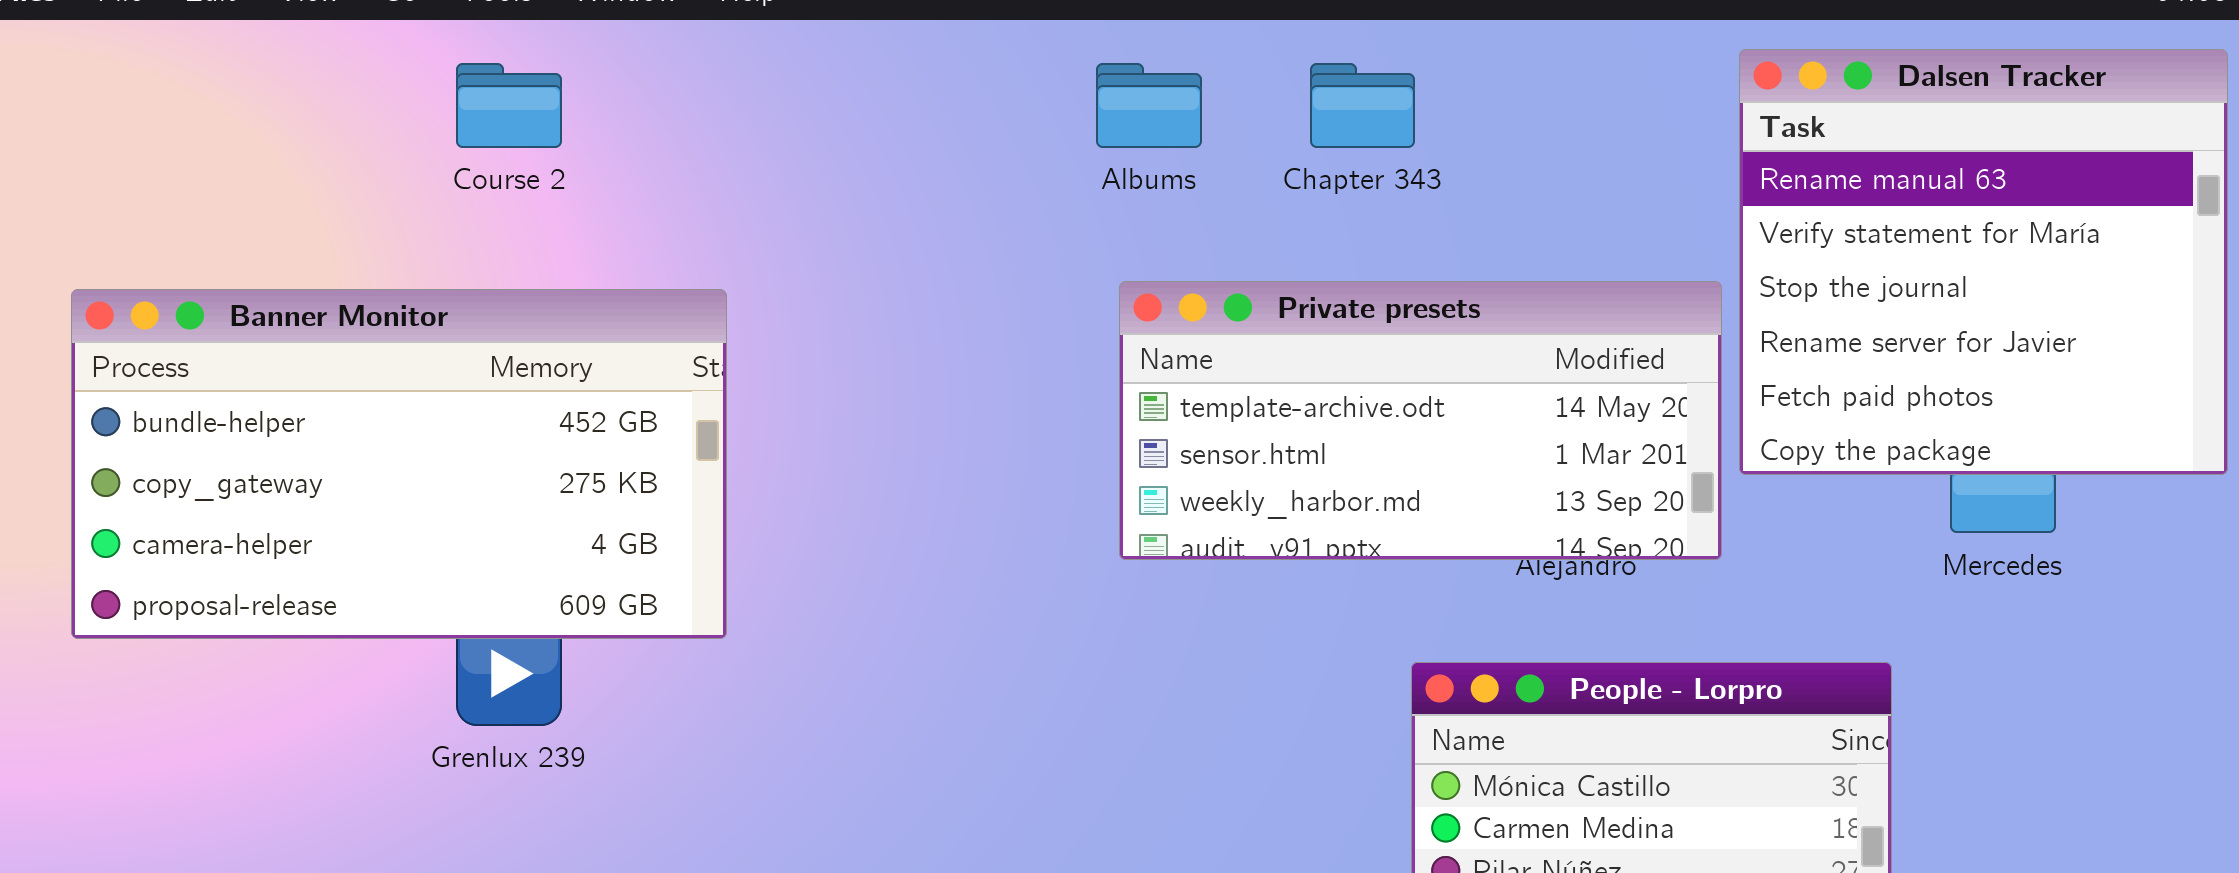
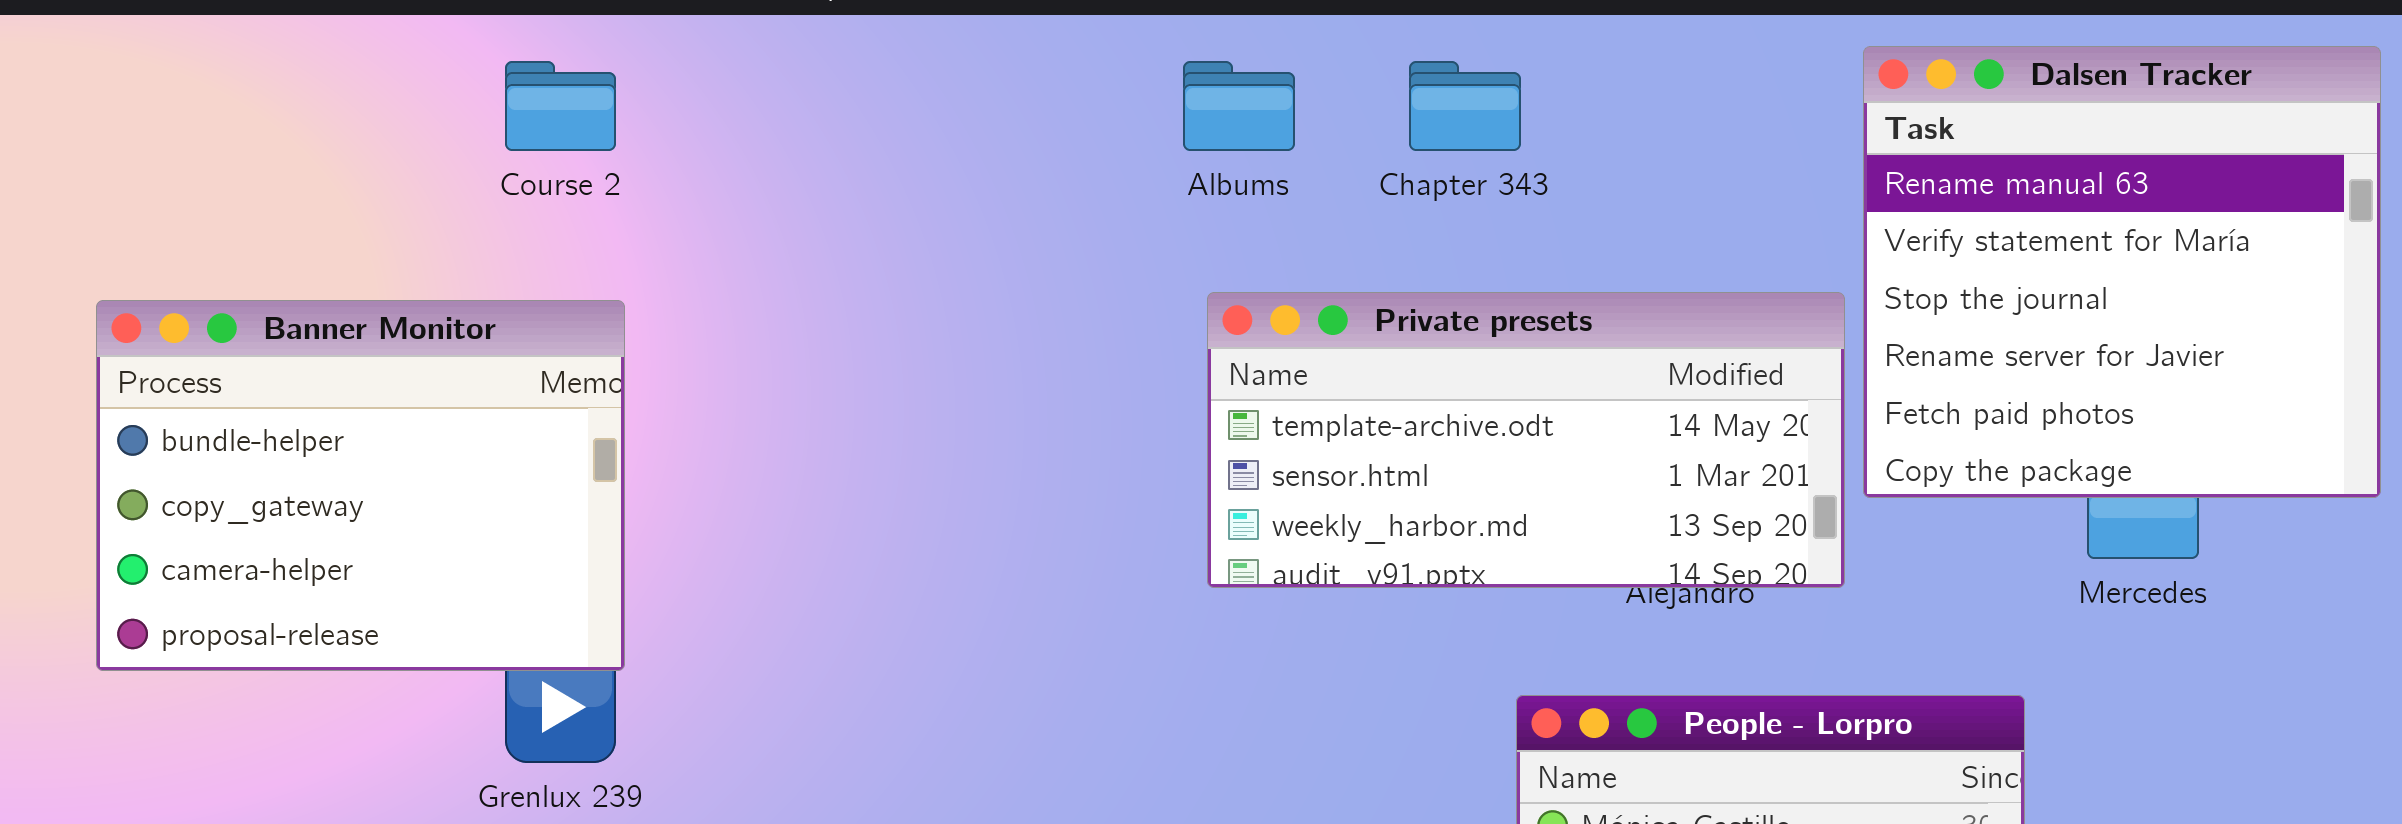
Banner Monitor: [71,289,727,639] -> [96,300,625,671], resized

